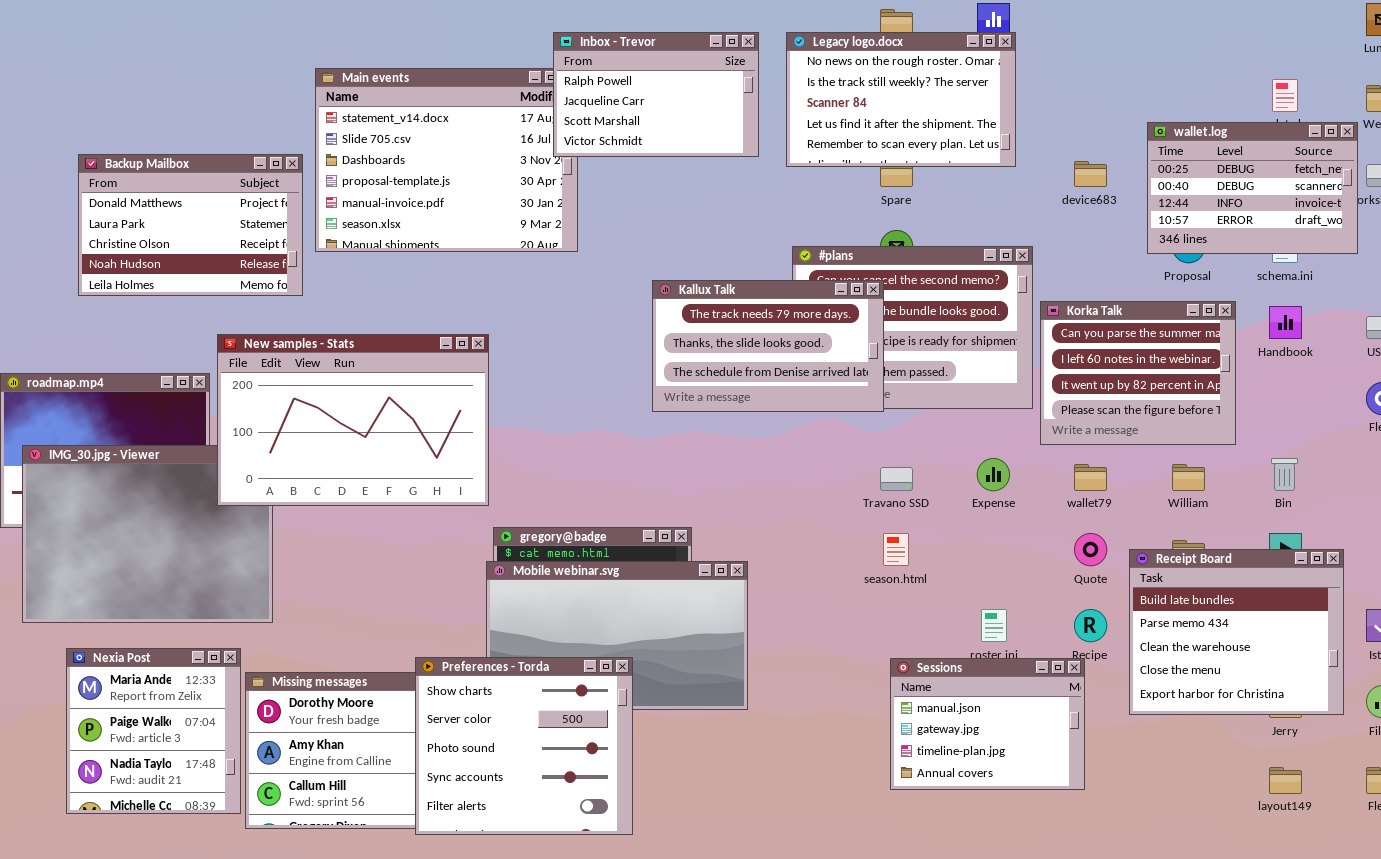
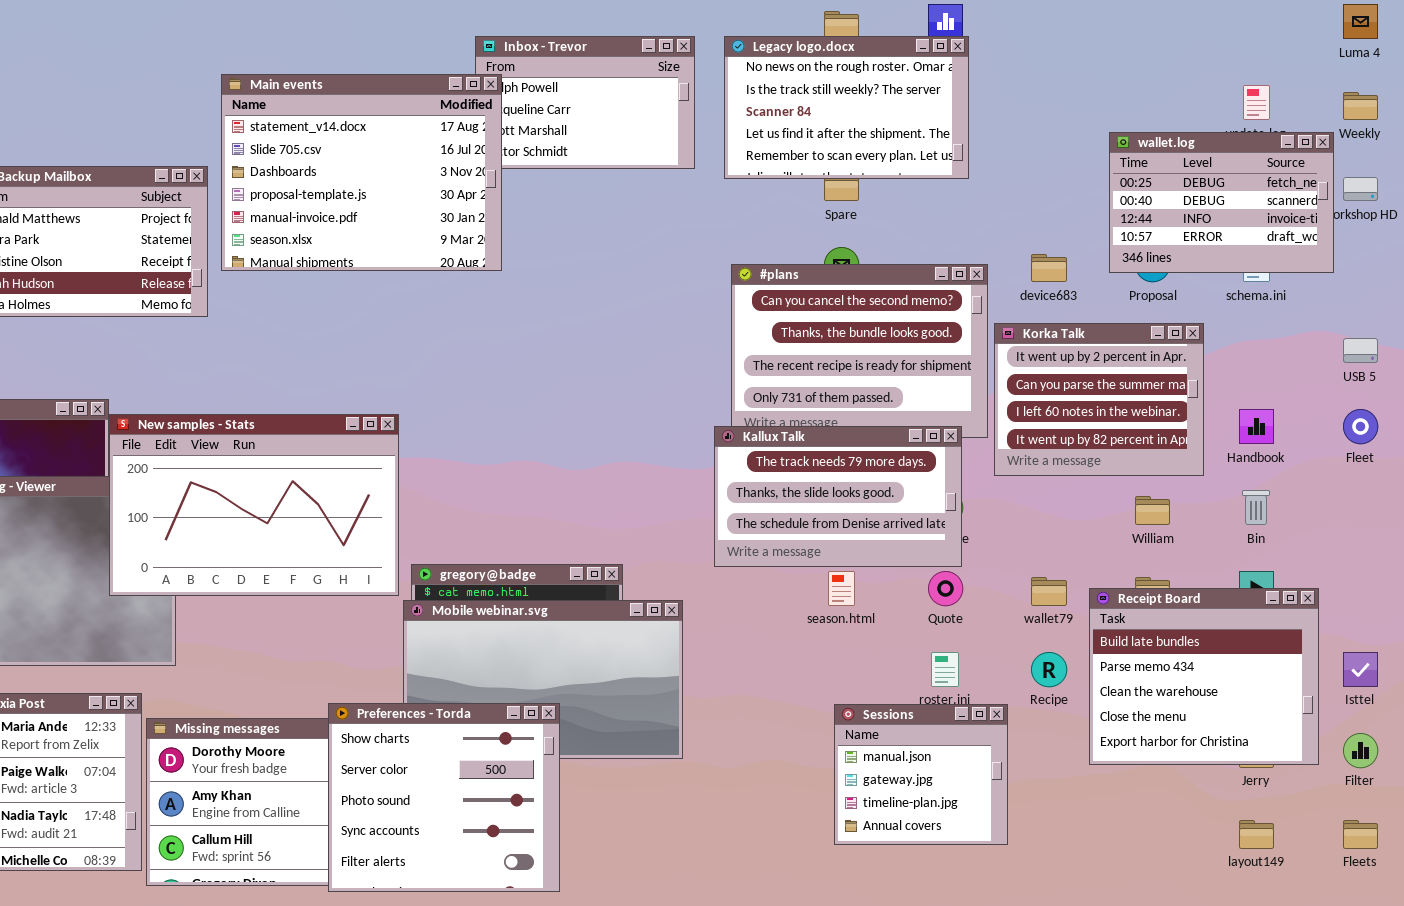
Main events: [315,68,578,252] -> [221,74,502,271], raised
device683: [1074,161,1107,187] -> [1031,254,1067,282], moved
Kallux Talk: [652,280,884,412] -> [714,426,962,567], moved
Korka Talk: [1040,301,1236,445] -> [994,323,1204,476], scrolled up 1 row
Handbook: [1269,306,1302,339] -> [1239,409,1274,444], moved
New samples - Stats: [217,334,489,506] -> [109,414,399,596], moved
wallet79: [1074,464,1107,491] -> [1031,577,1067,606], moved
Quote: [1074,533,1107,566] -> [928,571,963,606], moved
Sessions: [890,658,1085,790] -> [834,704,1008,845], resized

